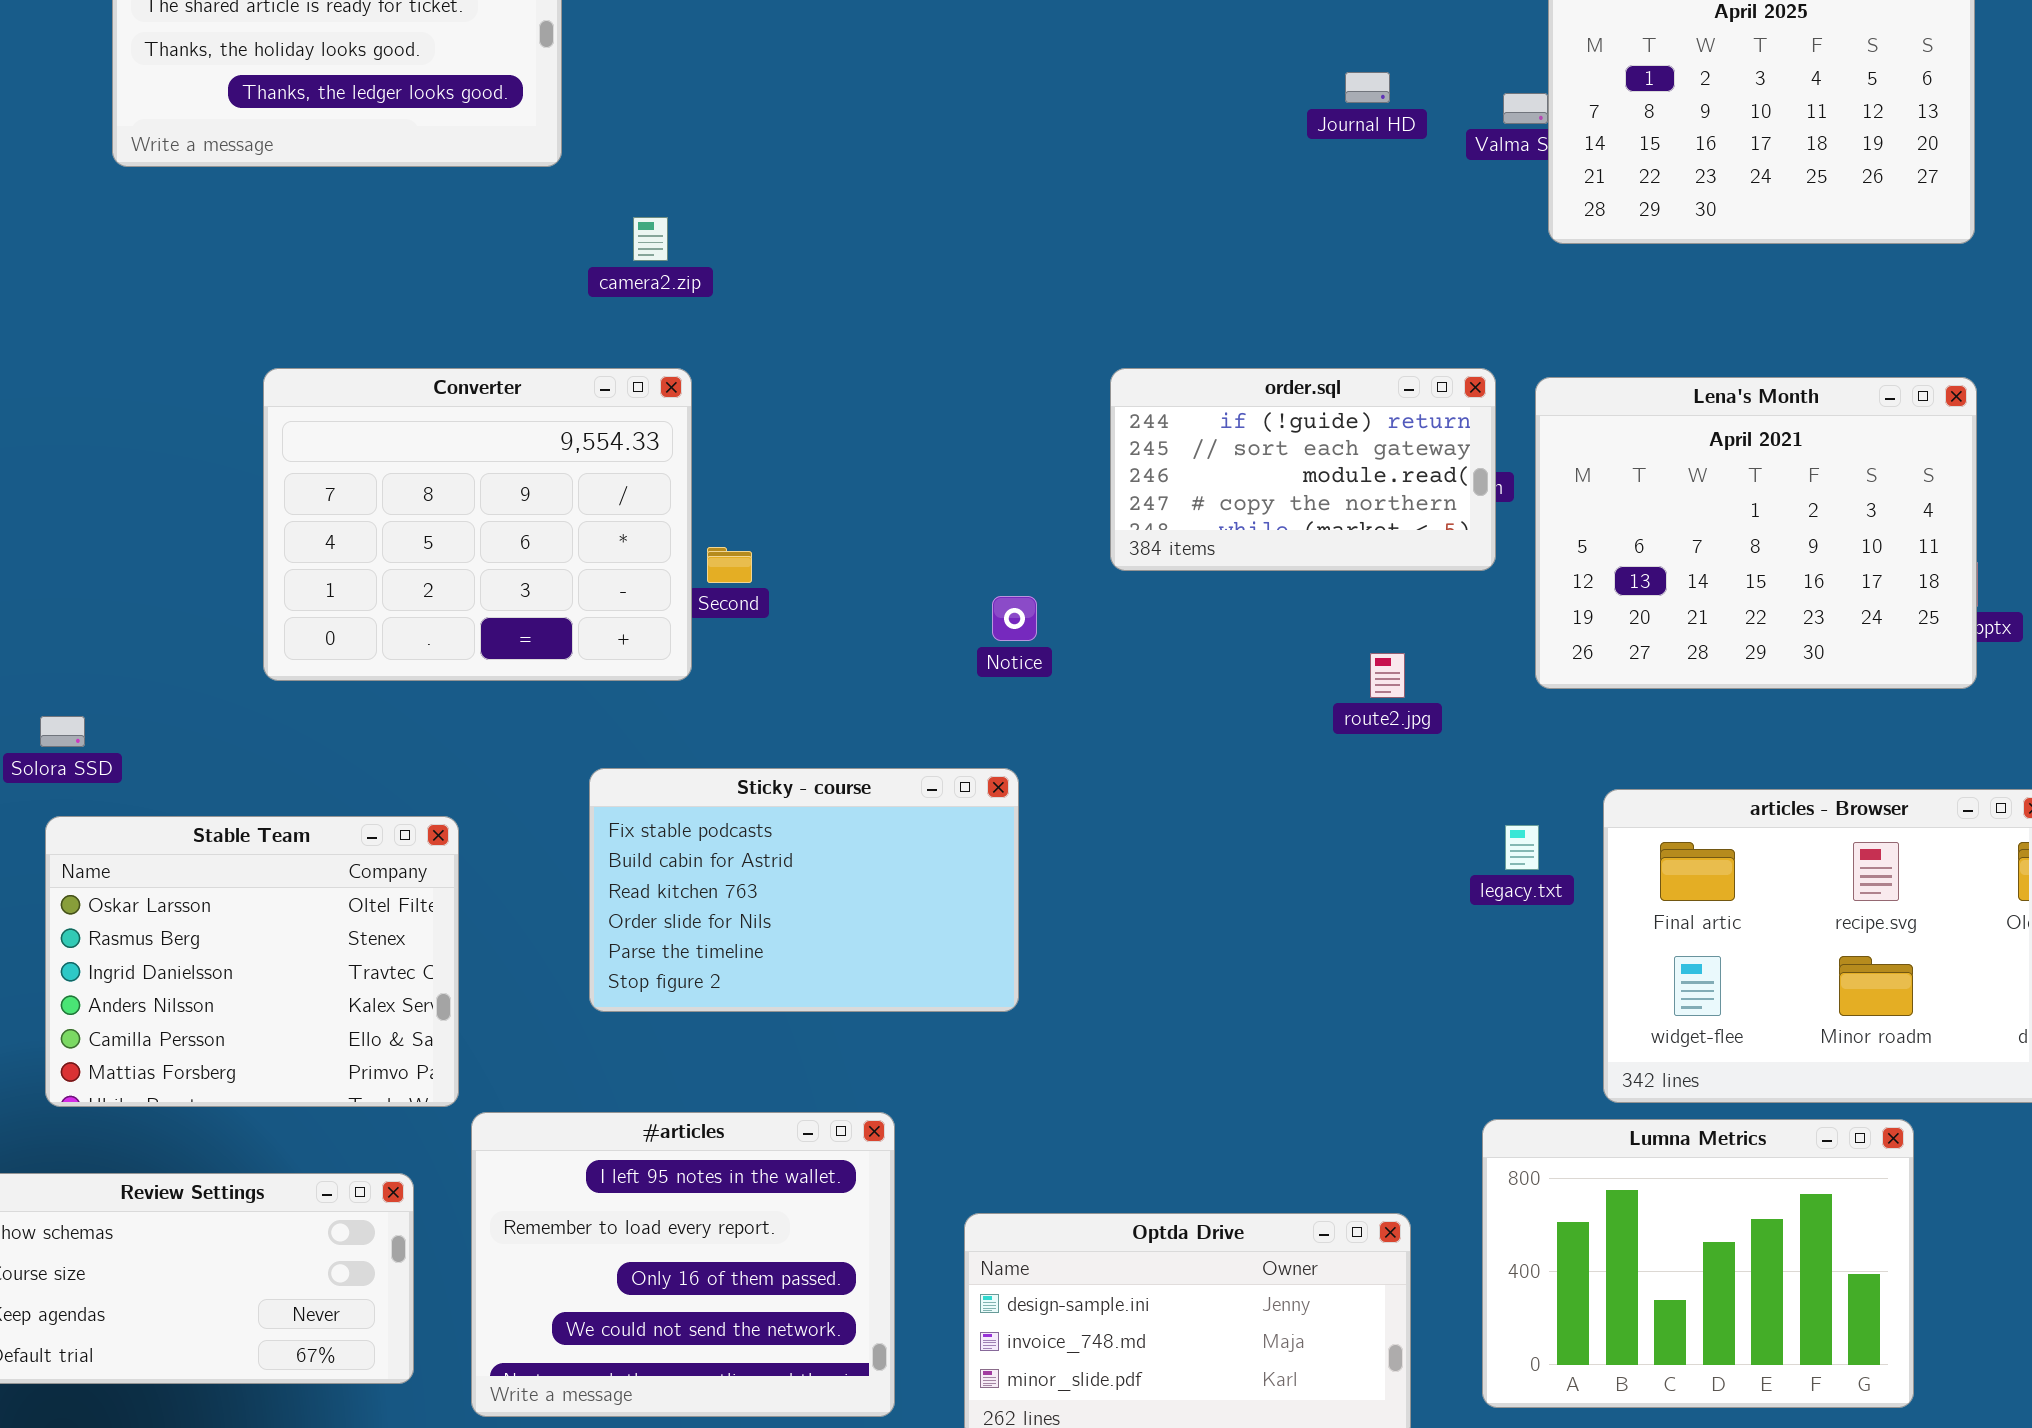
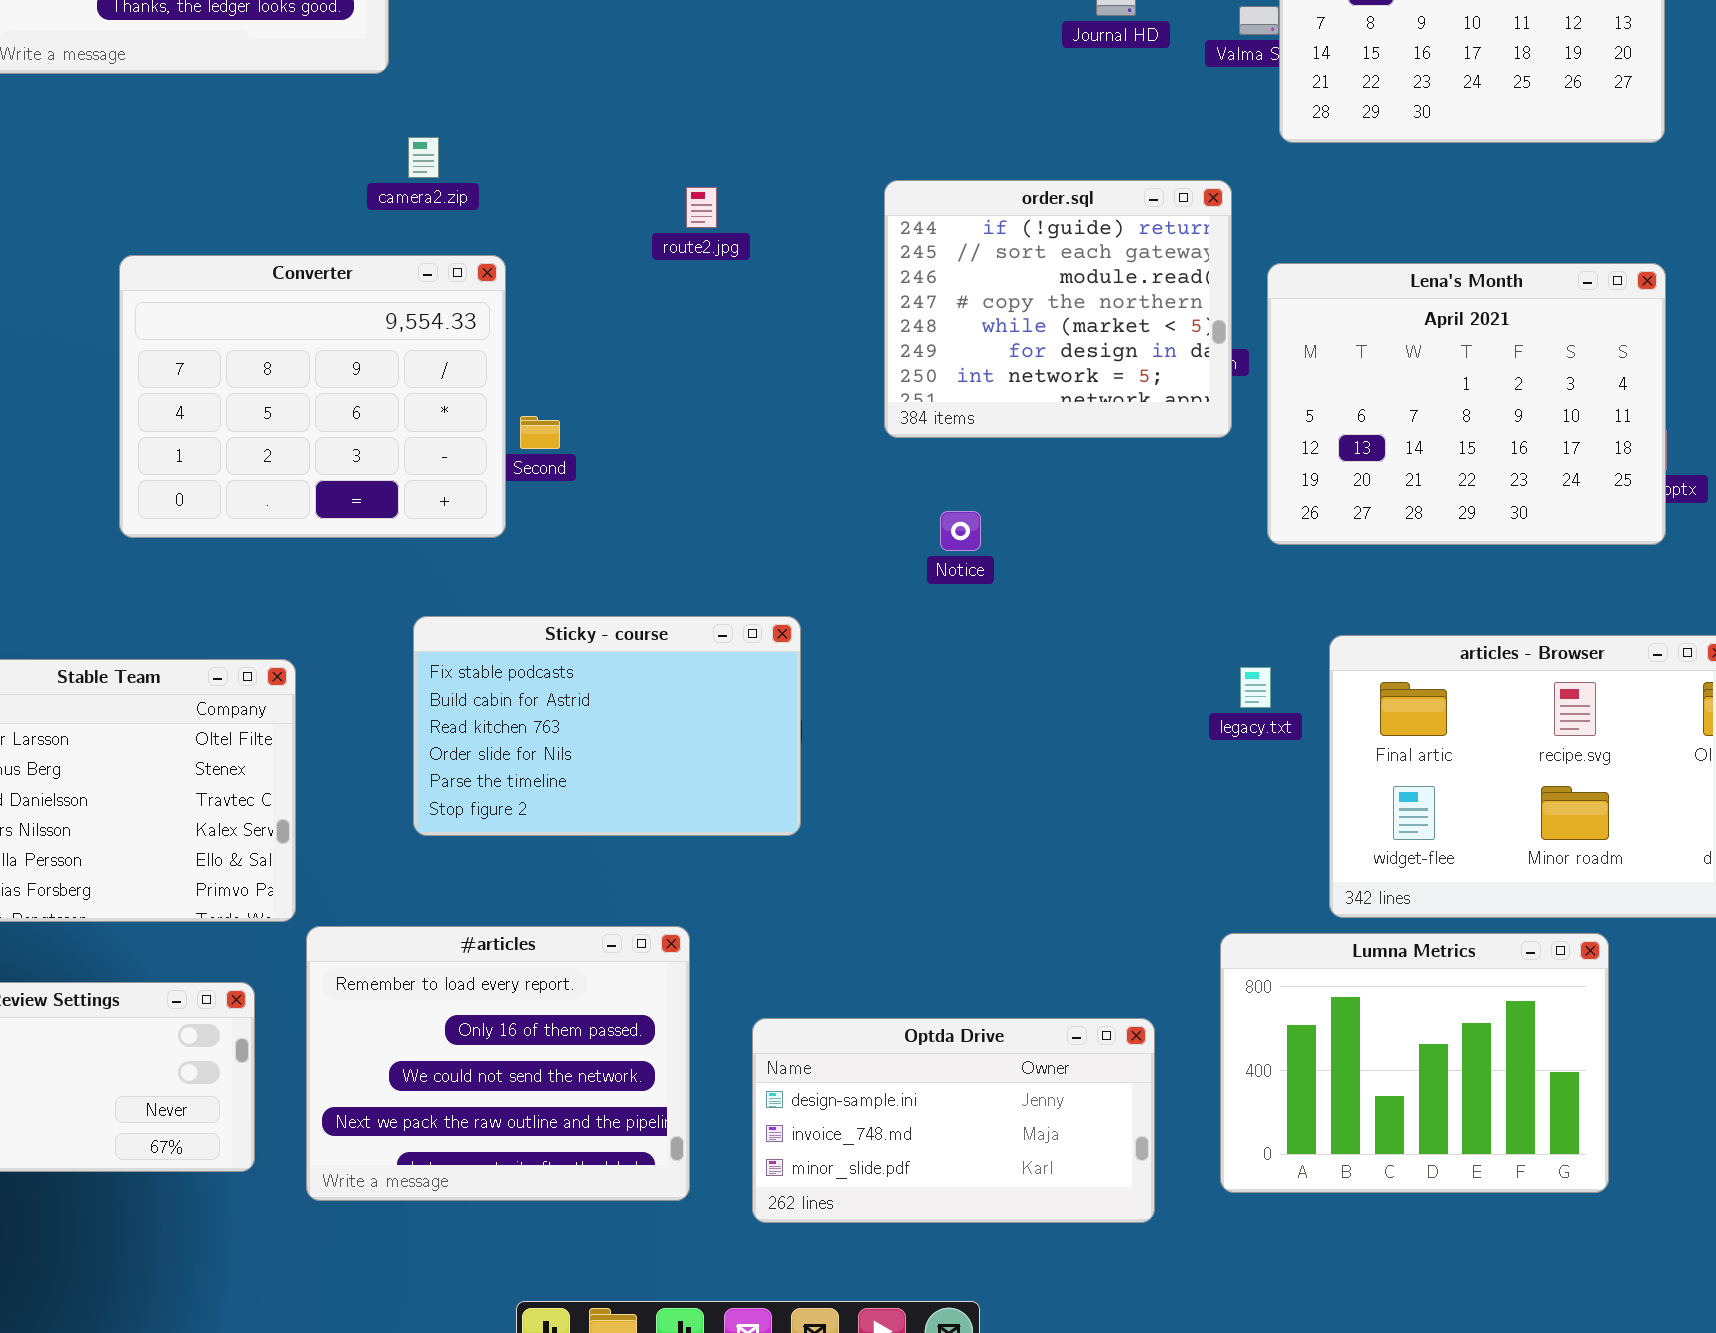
camera2.zip: [633,217,668,261] -> [408,137,439,178], moved
order.sql: [1110,368,1496,571] -> [884,180,1232,438], resized
Notice: [992,596,1037,641] -> [940,511,981,551], moved
route2.jpg: [1370,653,1405,698] -> [686,187,717,228], moved
#articles: [471,1112,895,1417] -> [306,926,690,1201], scrolled down 1 row

